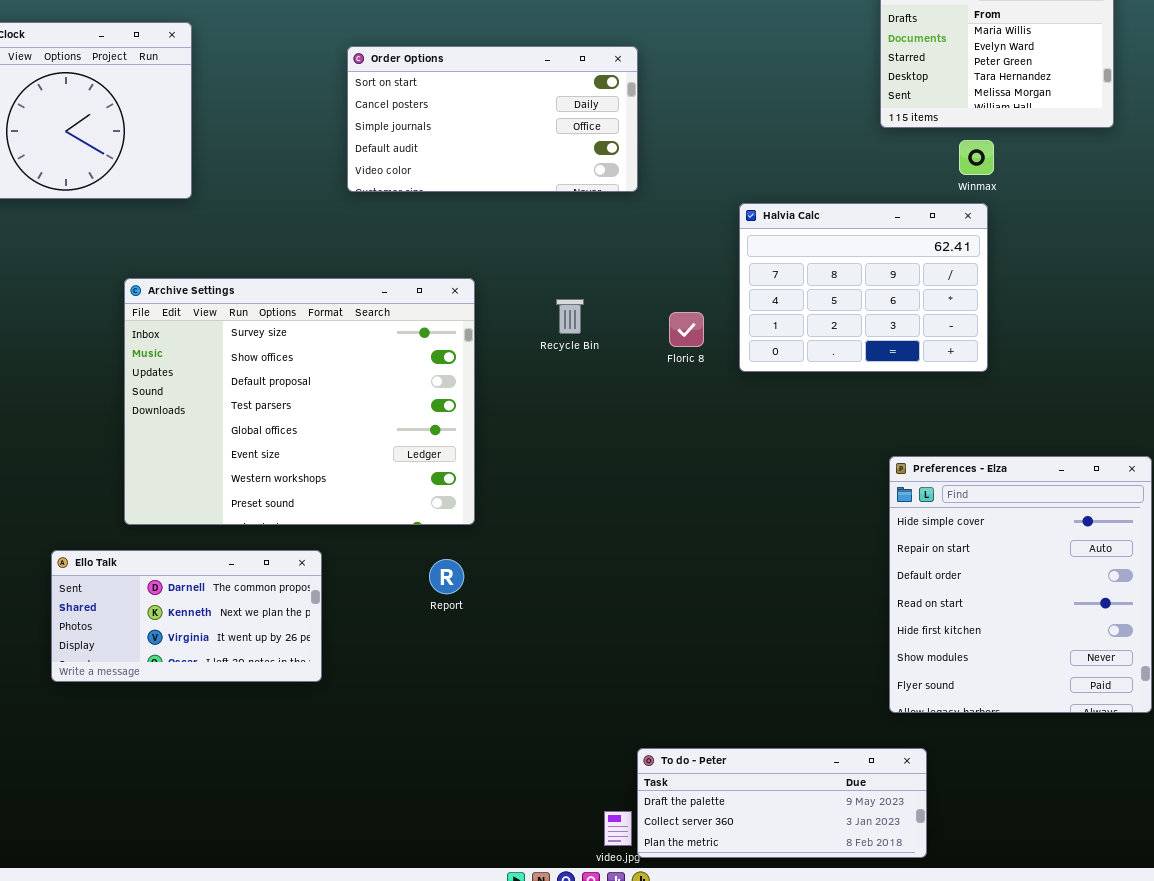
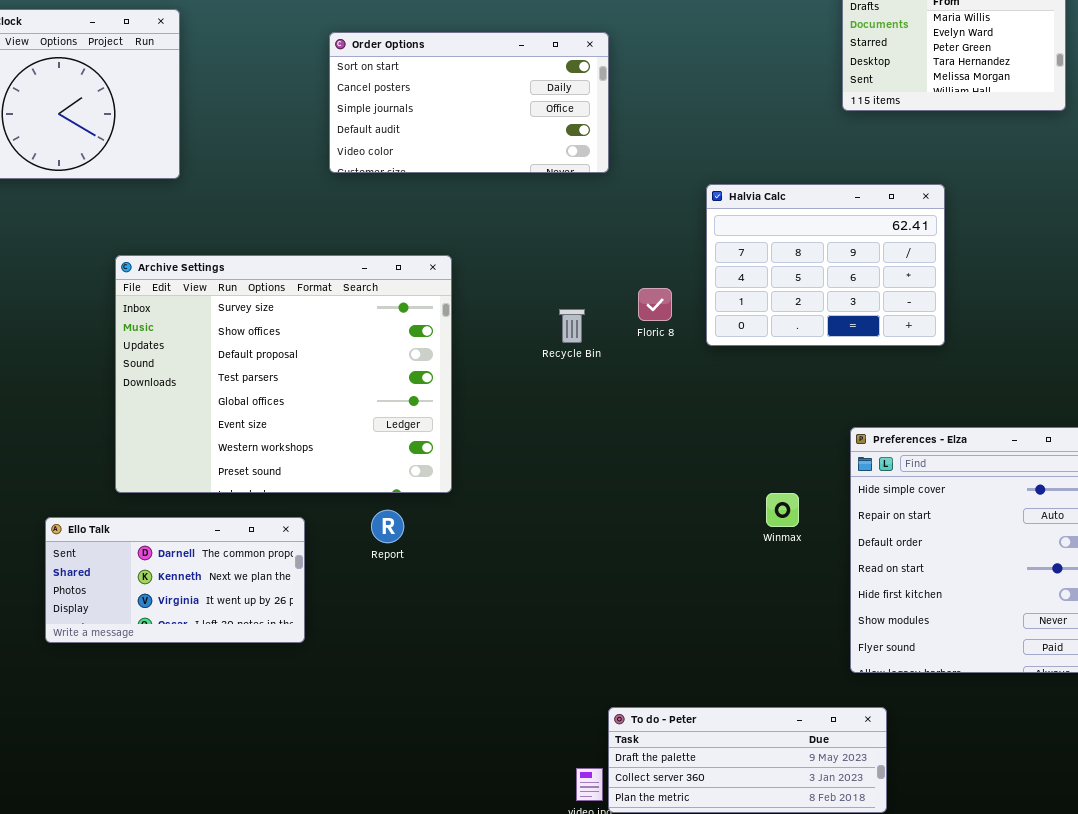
Winmax: [959,140,994,175] -> [766,493,799,527], moved
Recycle Bin: [556,299,584,334] -> [559,309,585,343], moved
Report: [429,559,464,594] -> [371,510,404,543], moved

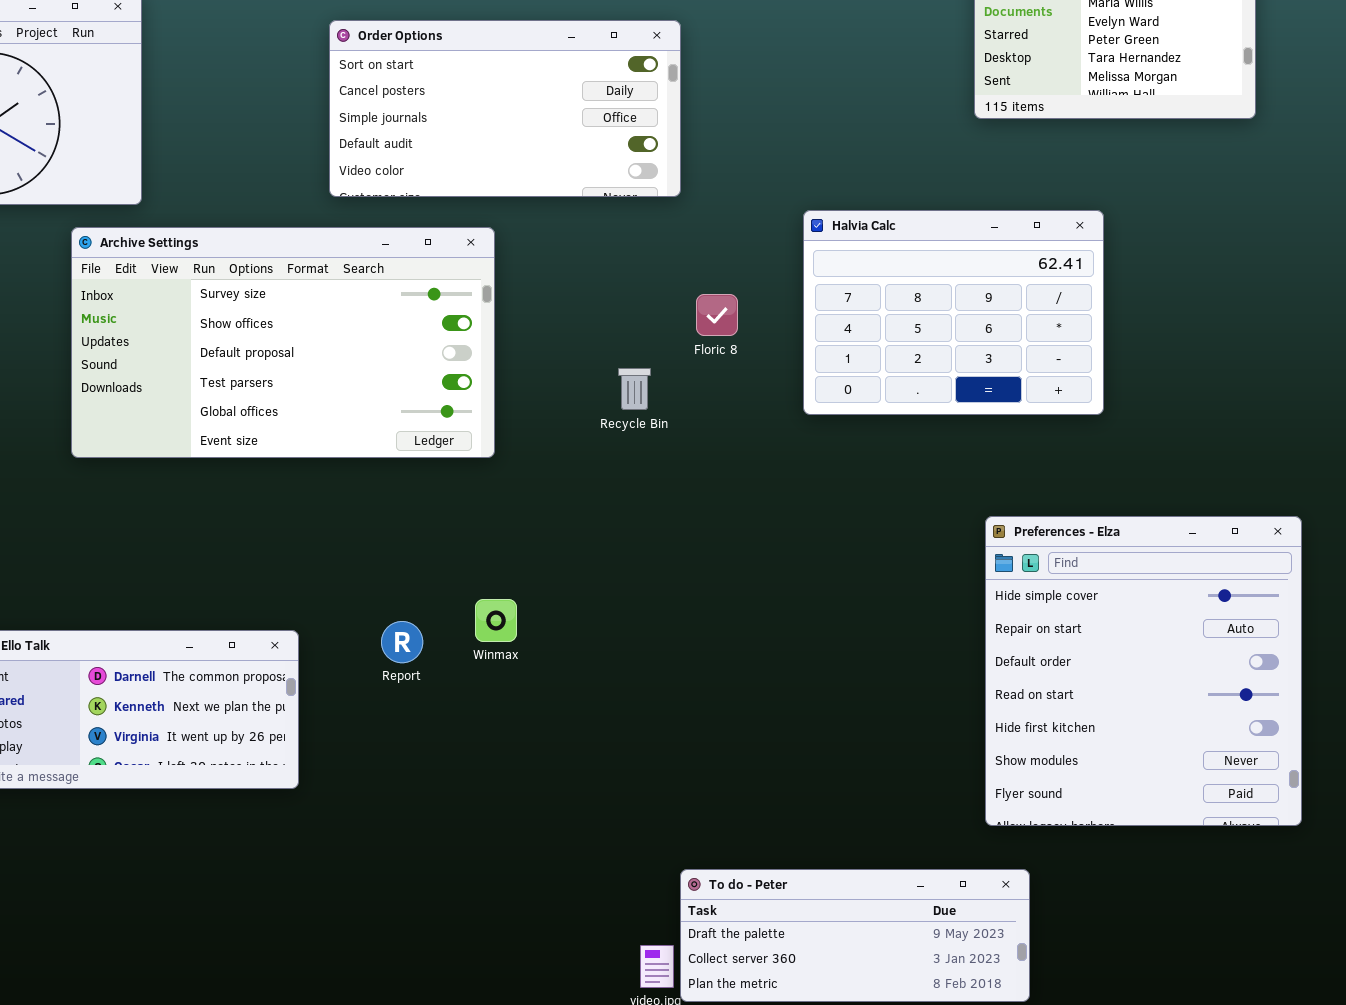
Archive Settings: [115,255,452,493] -> [71,227,495,458], moved, resized
Floric 8: [638,288,672,321] -> [696,294,738,336], moved
Winmax: [766,493,799,527] -> [475,599,517,642], moved

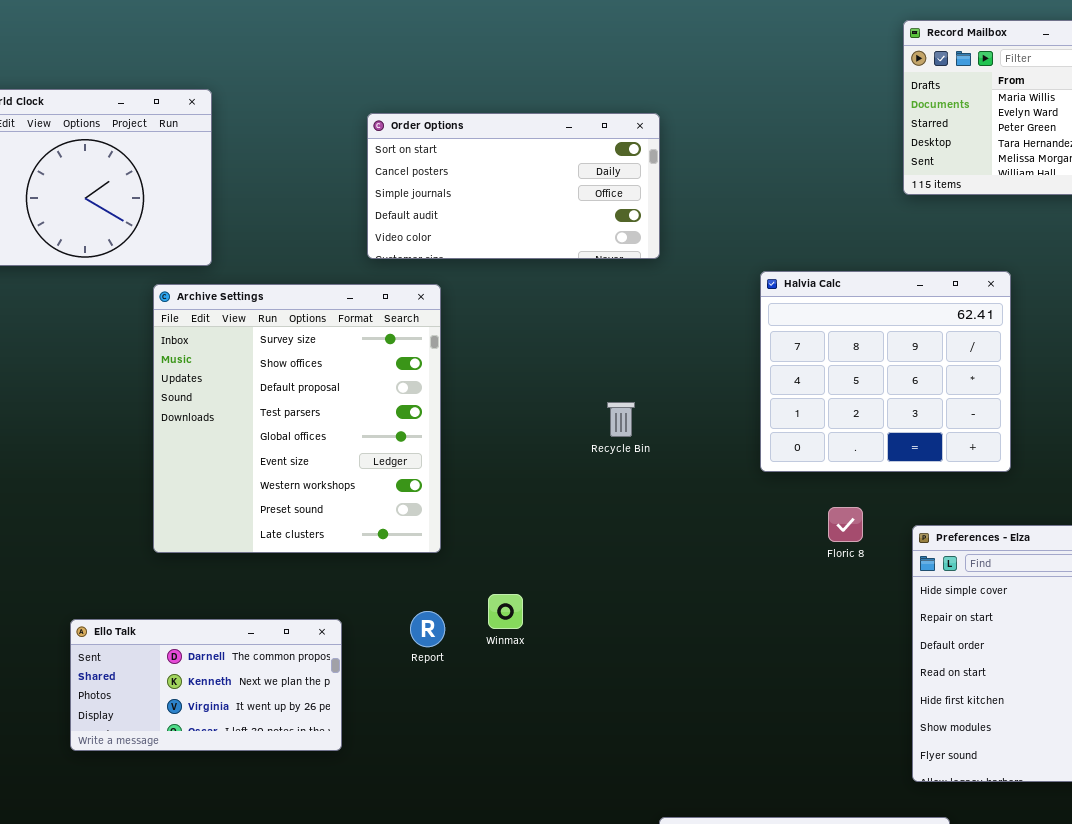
Halvia Calc: [803,210,1104,415] -> [760,271,1011,472], resized
Archive Settings: [71,227,495,458] -> [153,284,441,553], resized
Floric 8: [696,294,738,336] -> [828,507,863,542], moved

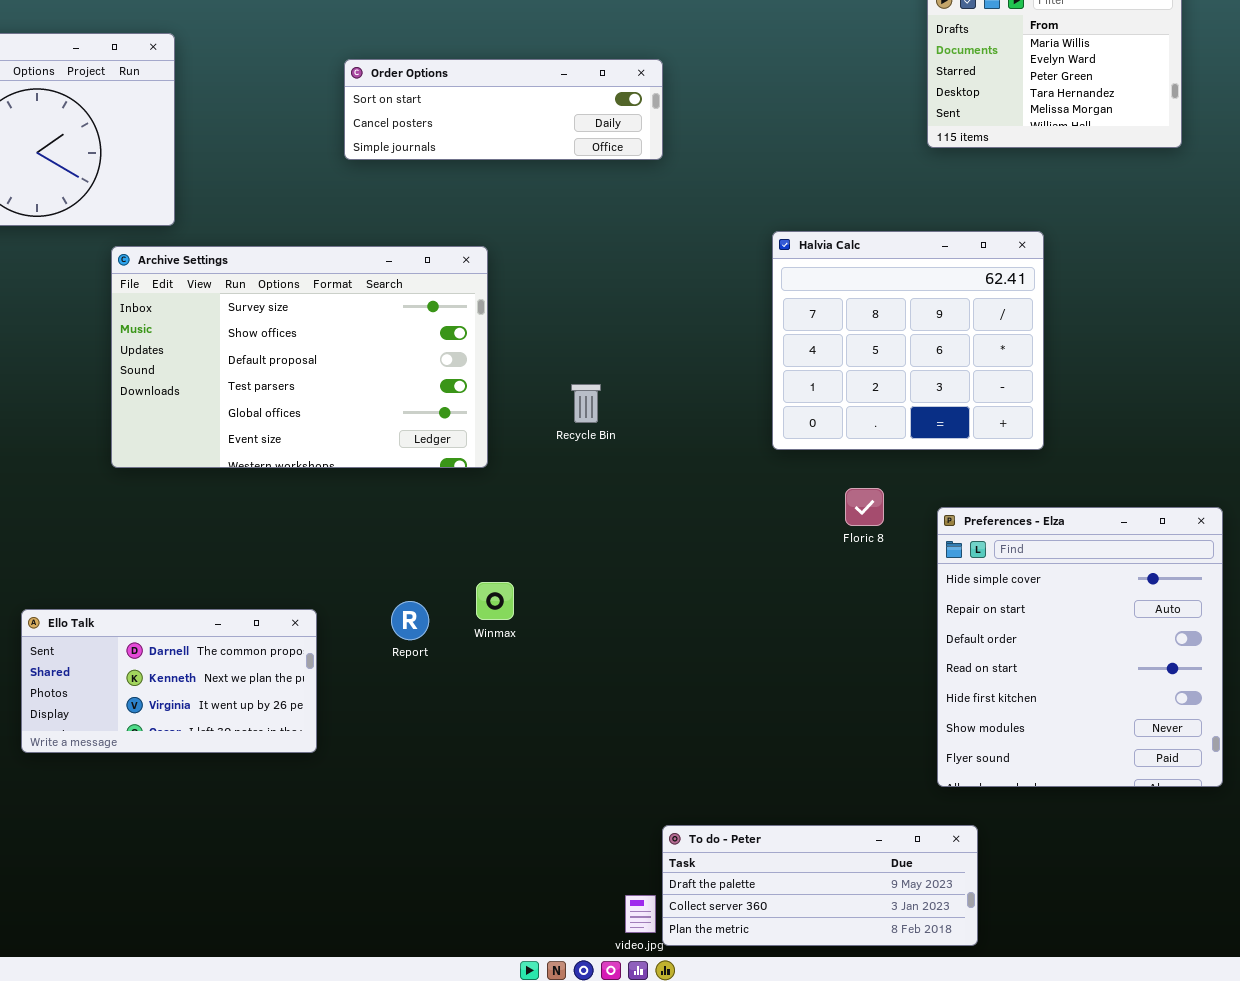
Order Options: [367,113,660,259] -> [344,59,663,160], resized
Archive Settings: [153,284,441,553] -> [111,246,488,468], resized
Recycle Bin: [607,402,635,437] -> [571,384,601,423], moved

